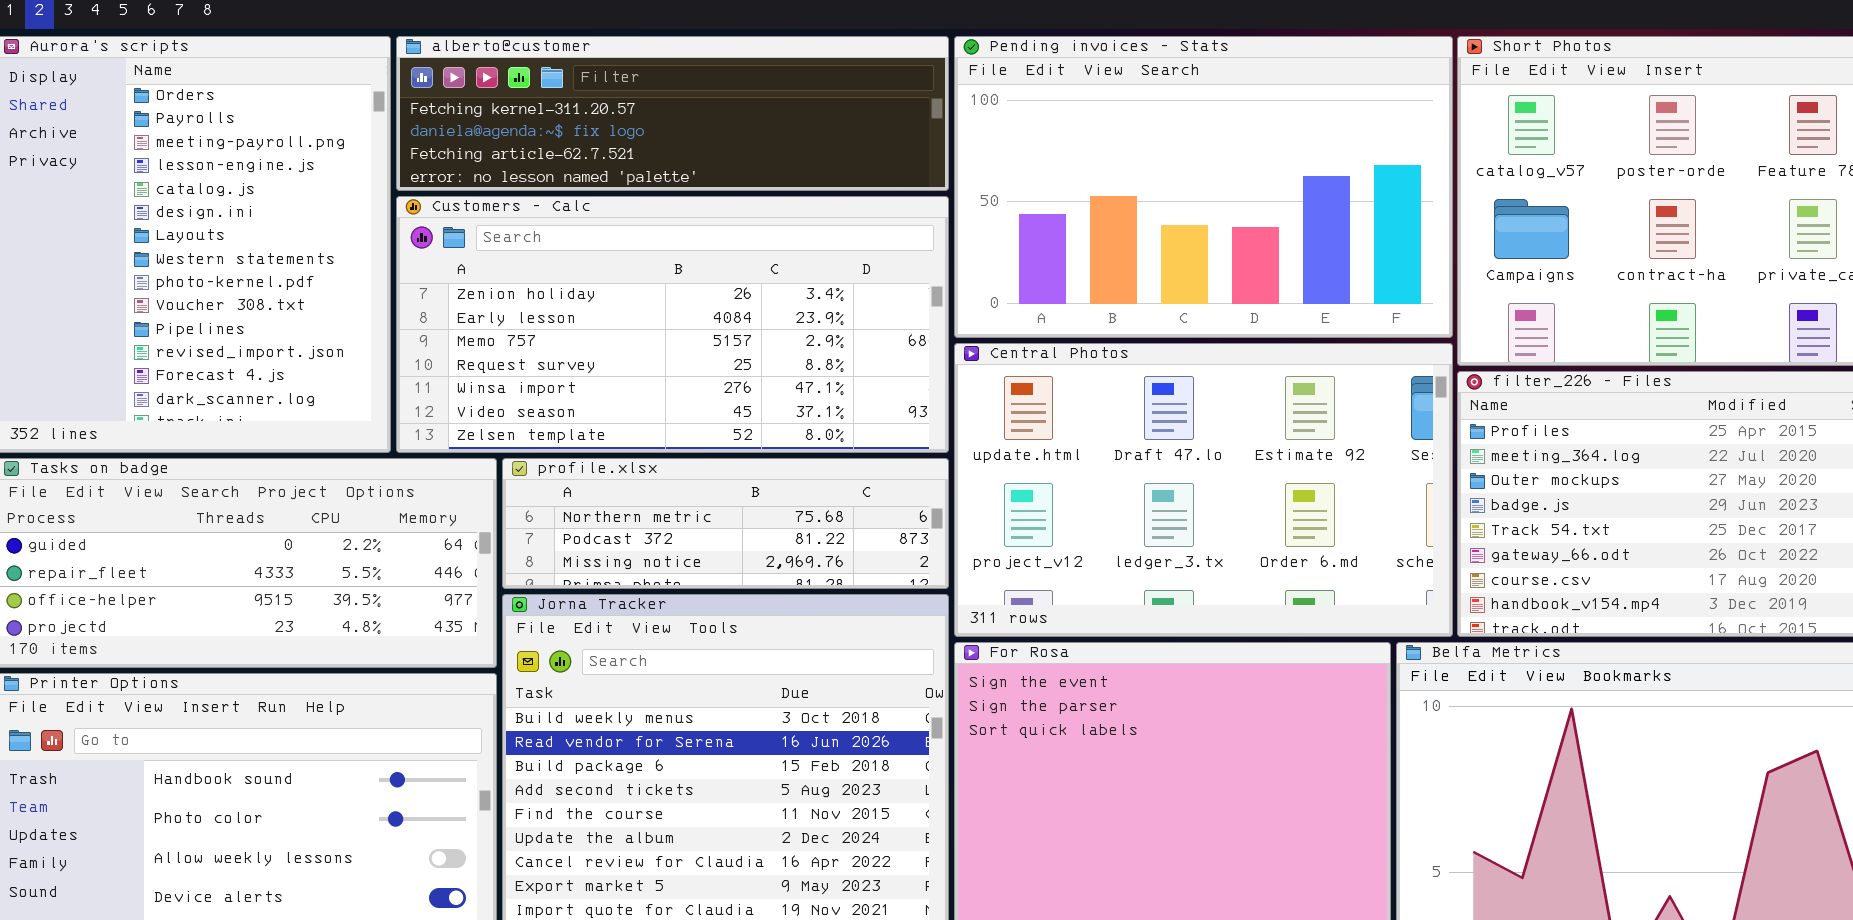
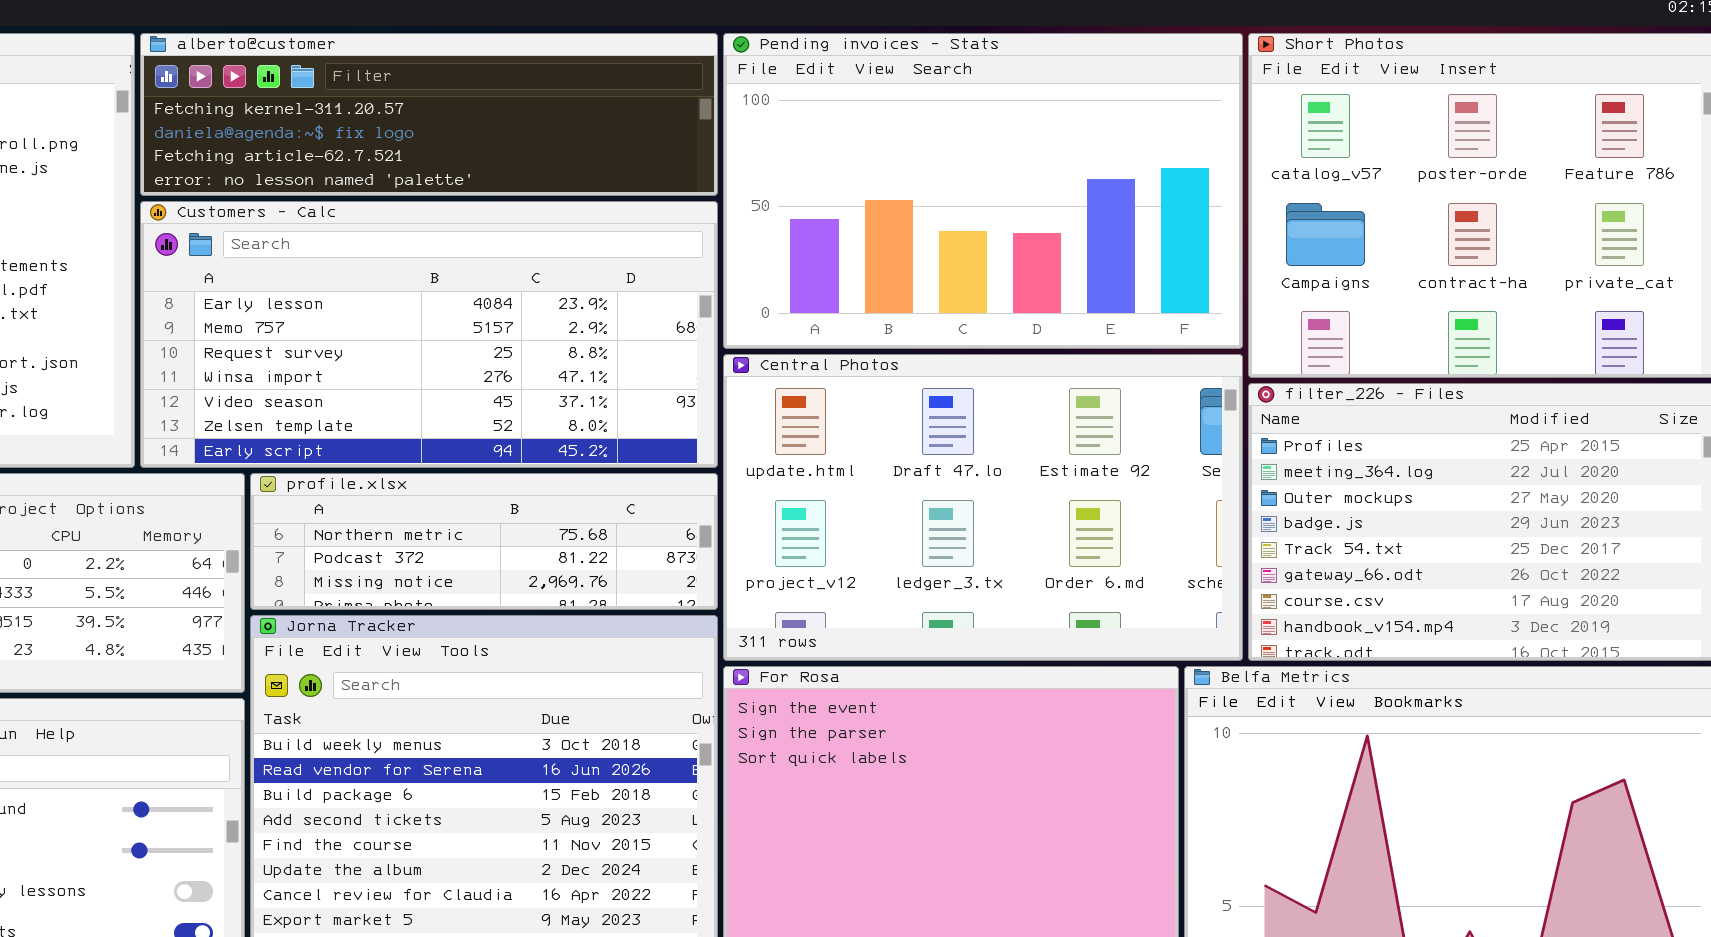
Customers - Calc: [396,196,949,453] -> [140,201,718,468], scrolled down 1 row

